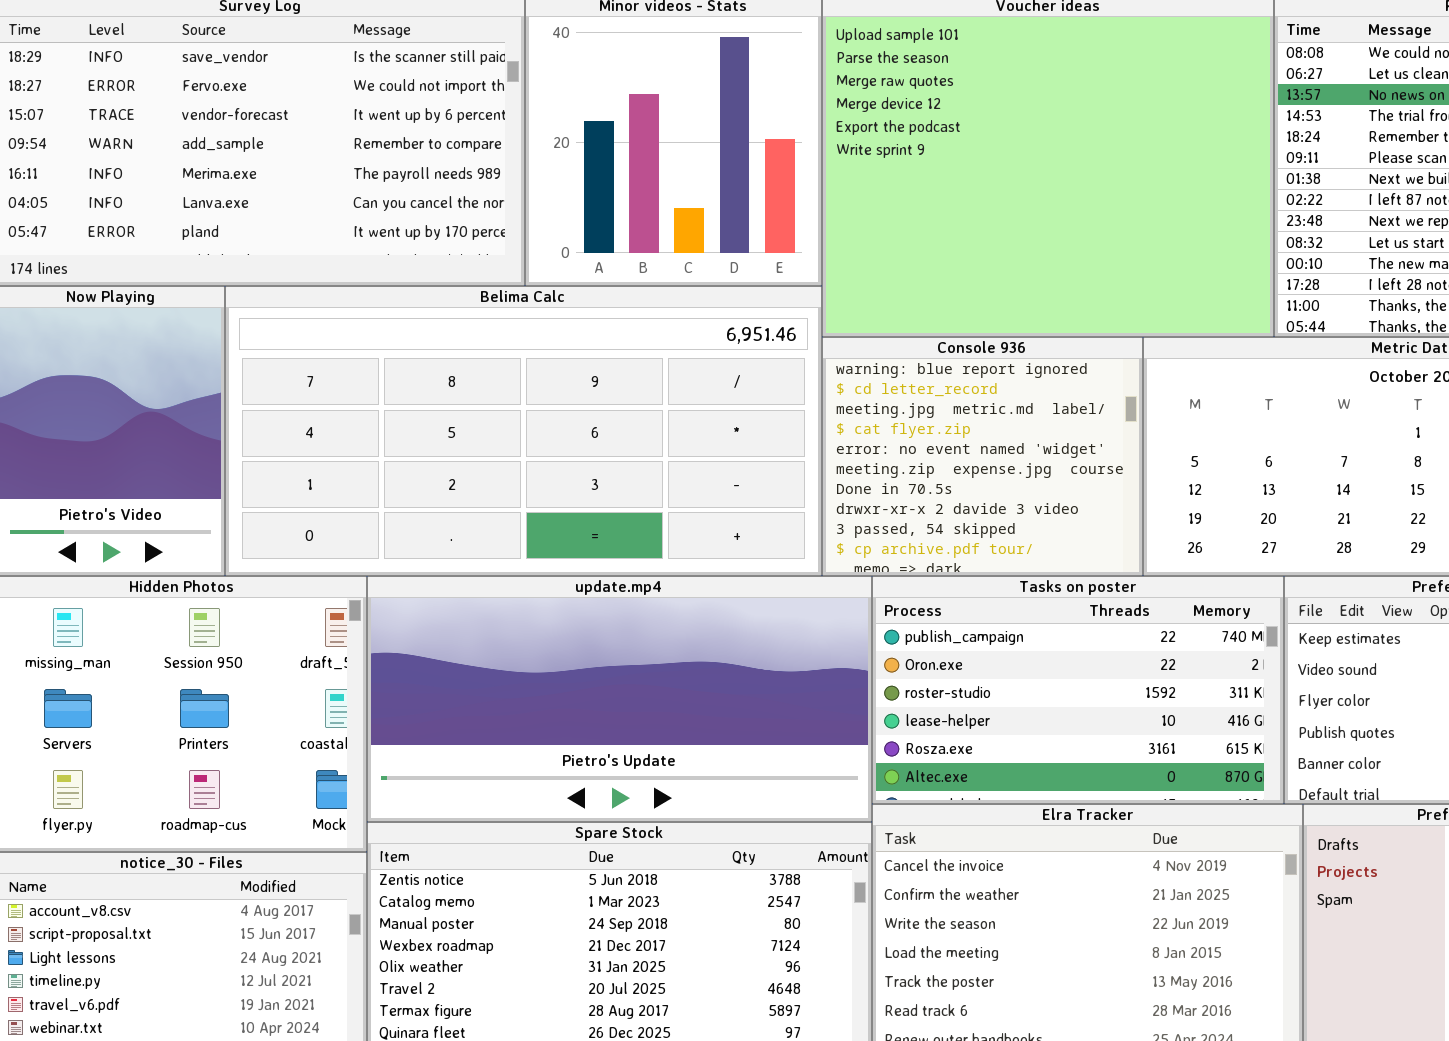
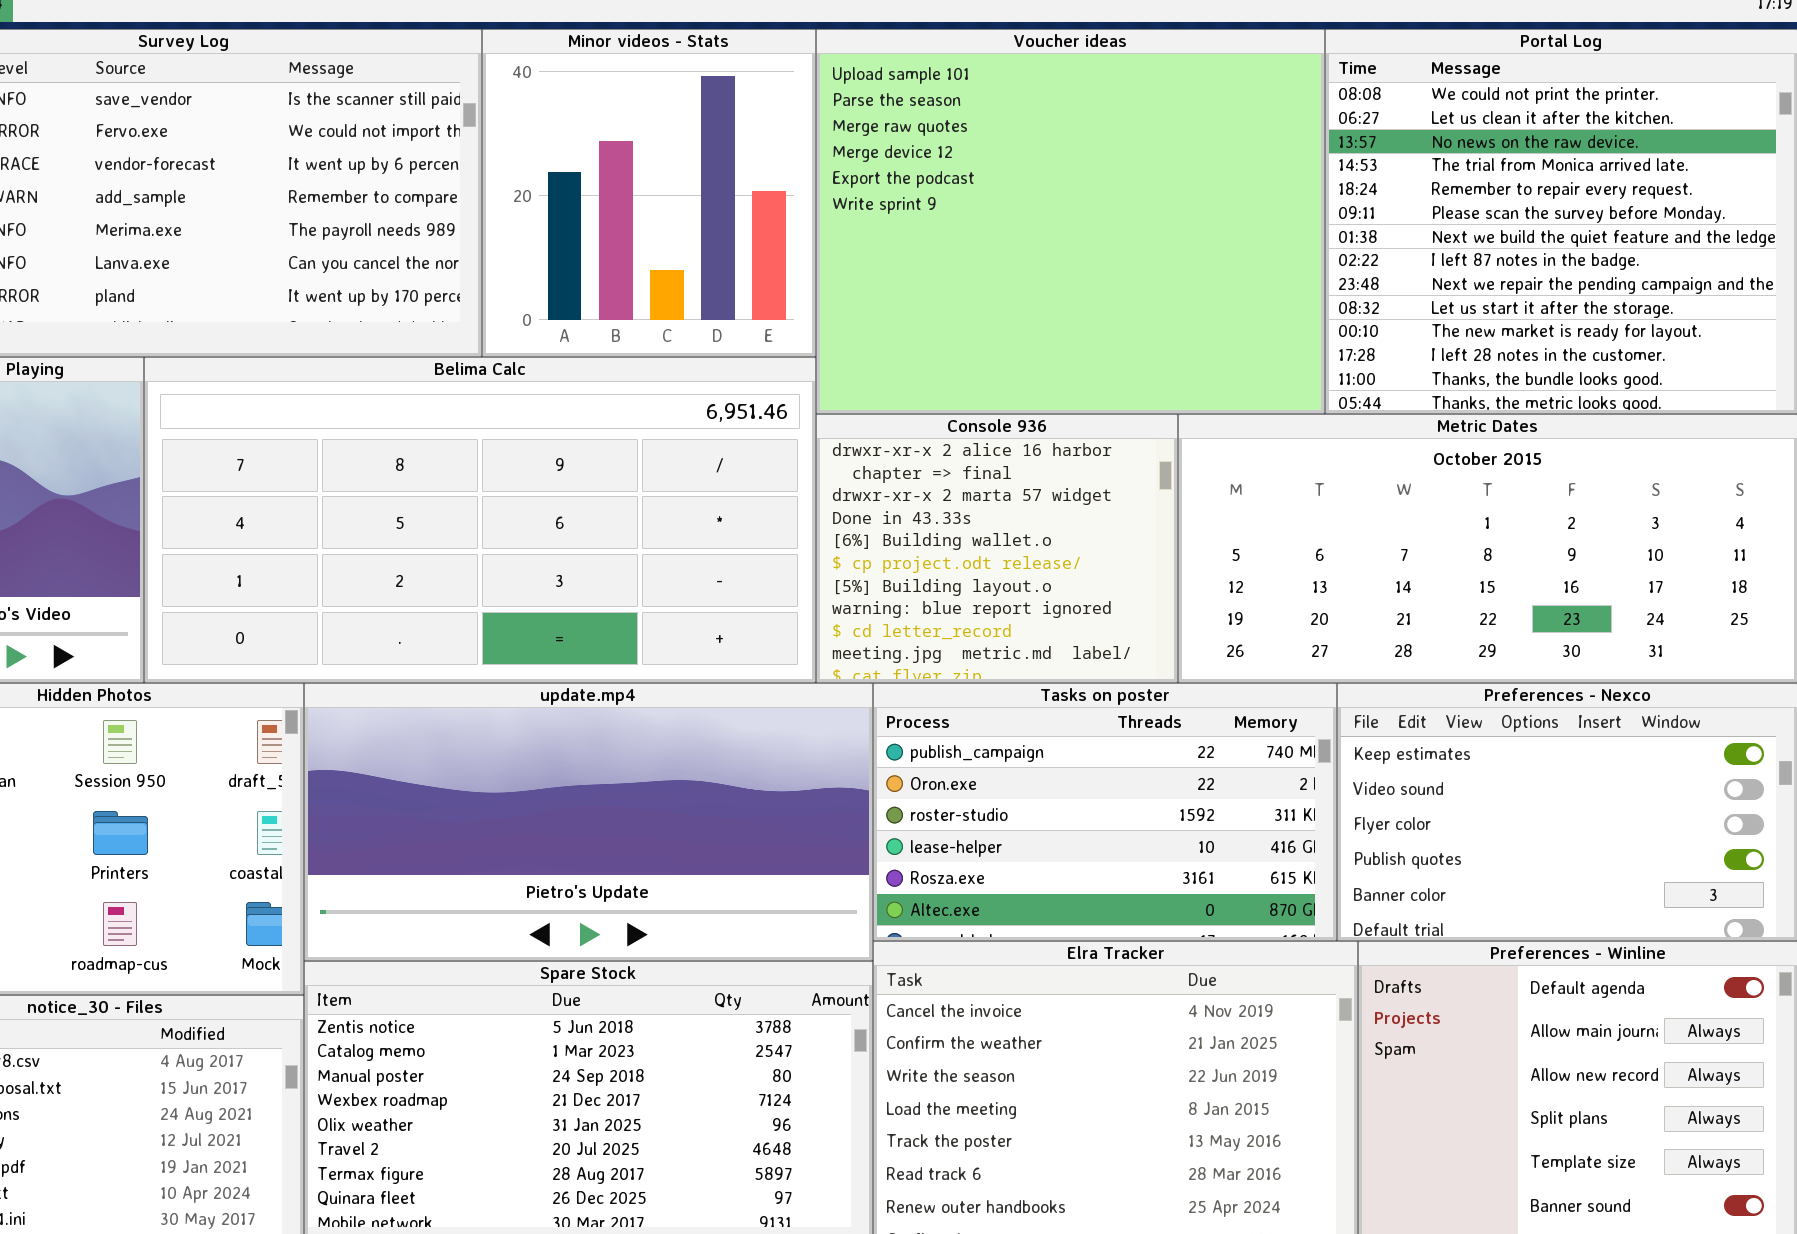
Console 936: [822,337,1143,576] -> [816,414,1178,683], scrolled up 7 rows

